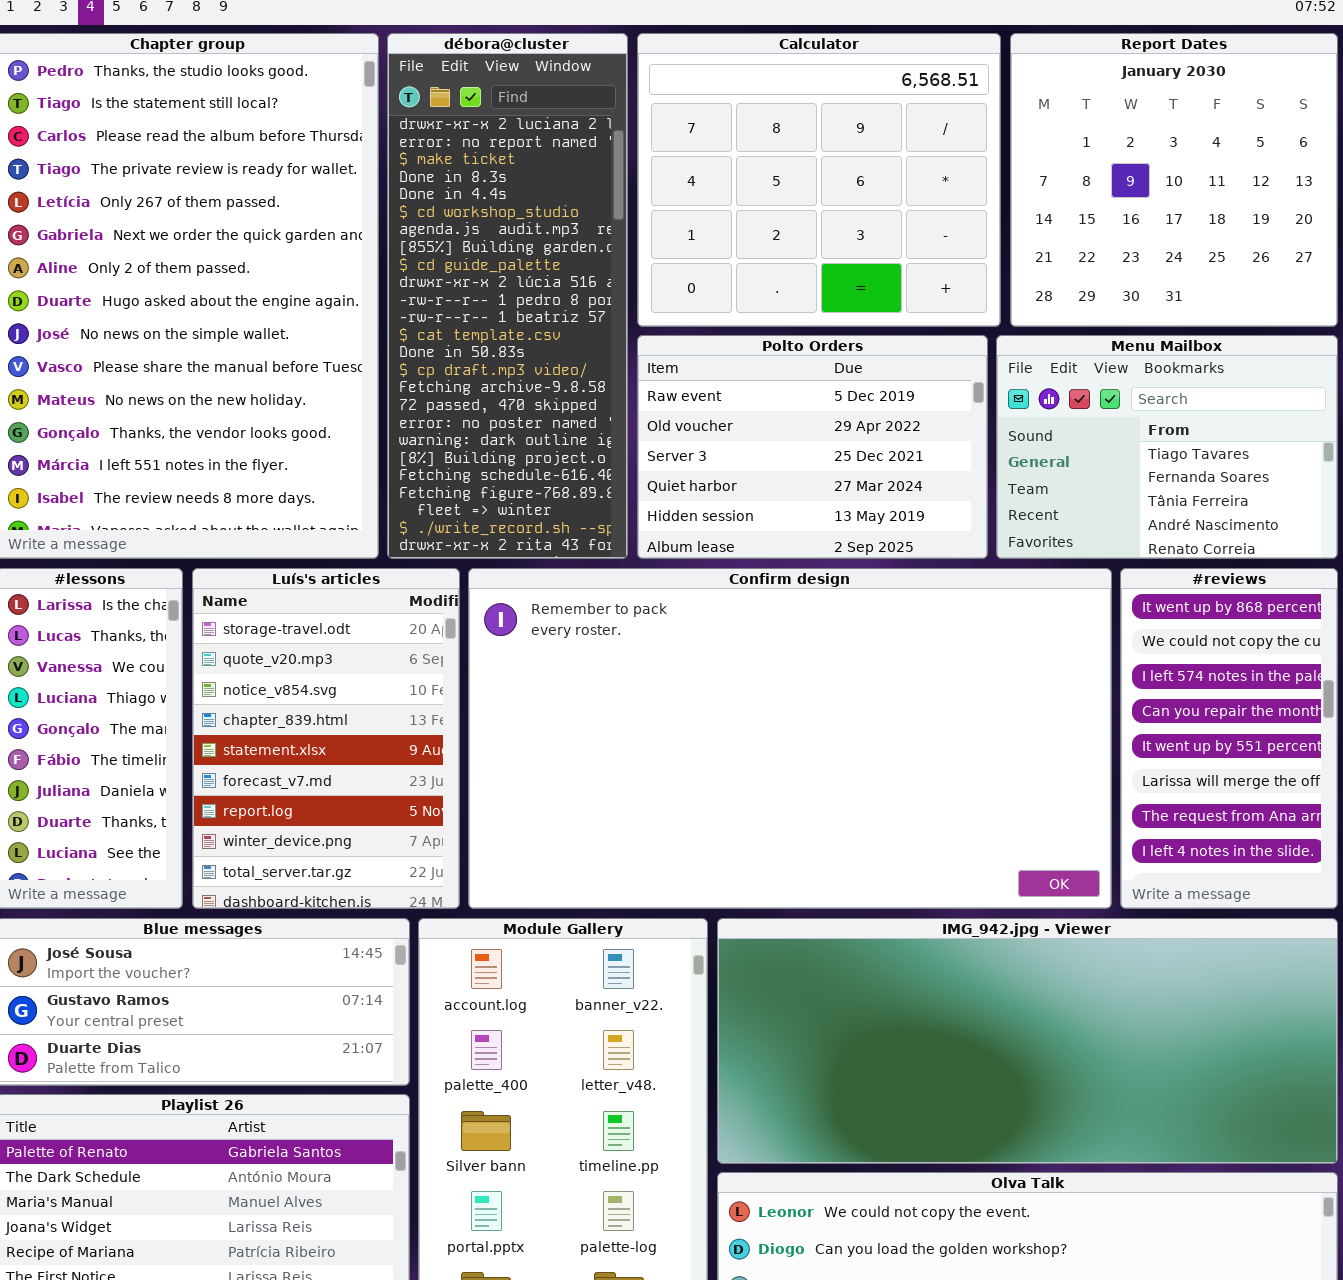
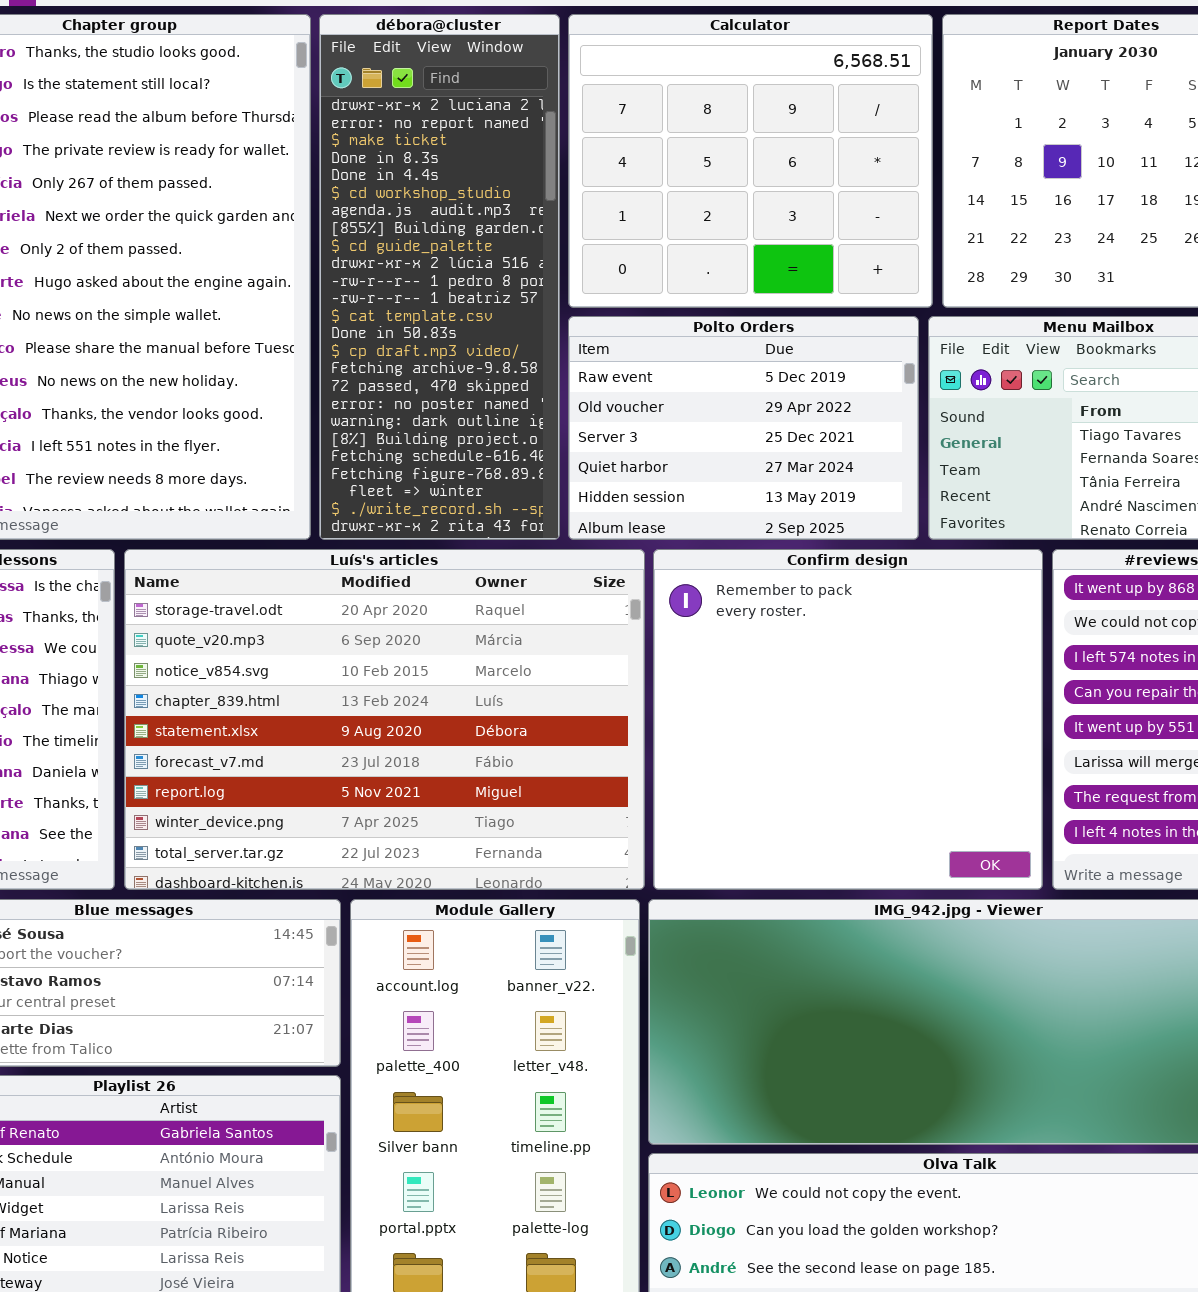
Luís's articles: [192,568,460,909] -> [124,549,645,890], resized
Confirm design: [468,568,1112,909] -> [653,549,1043,890], resized

